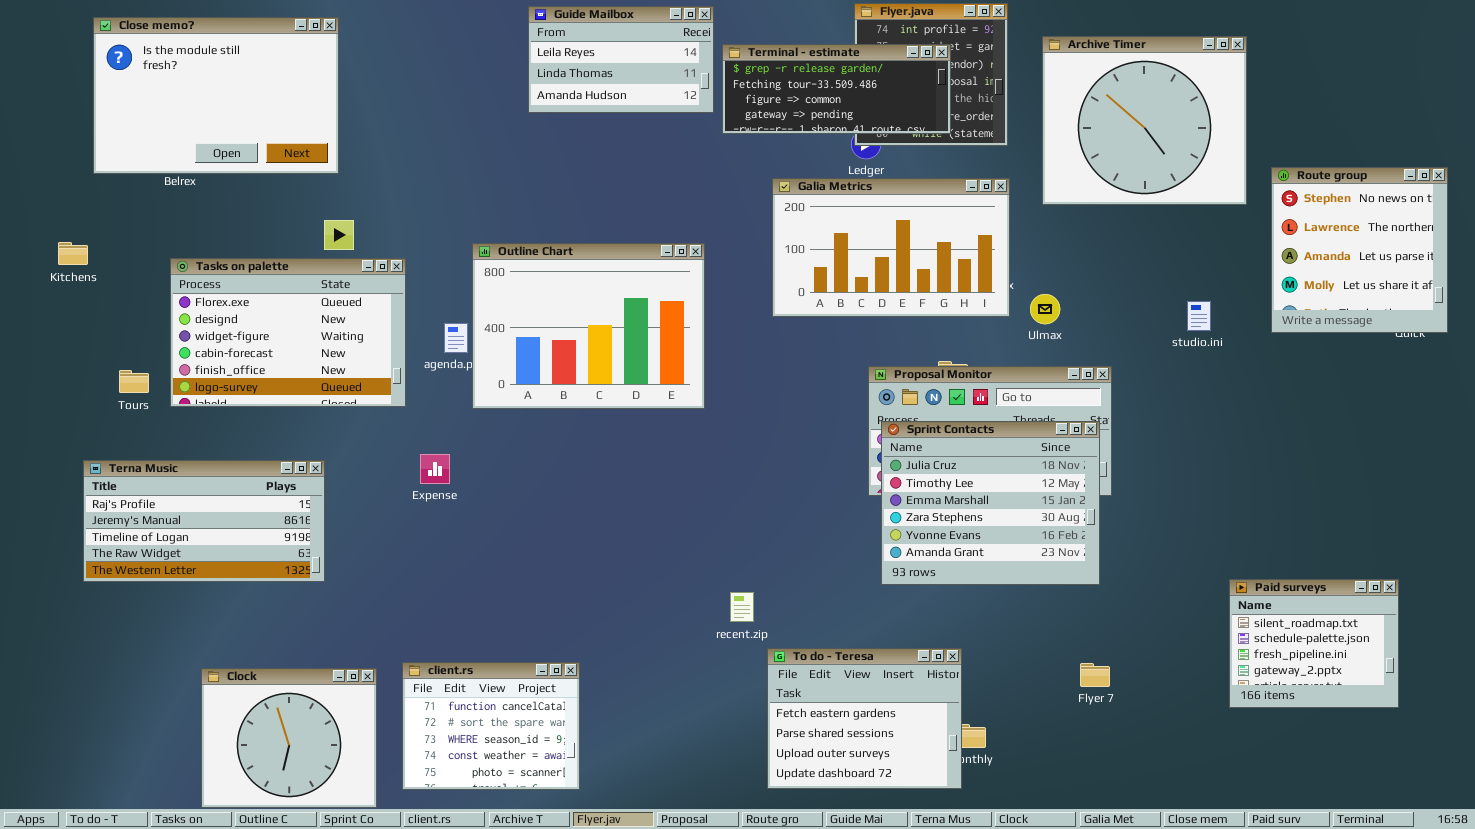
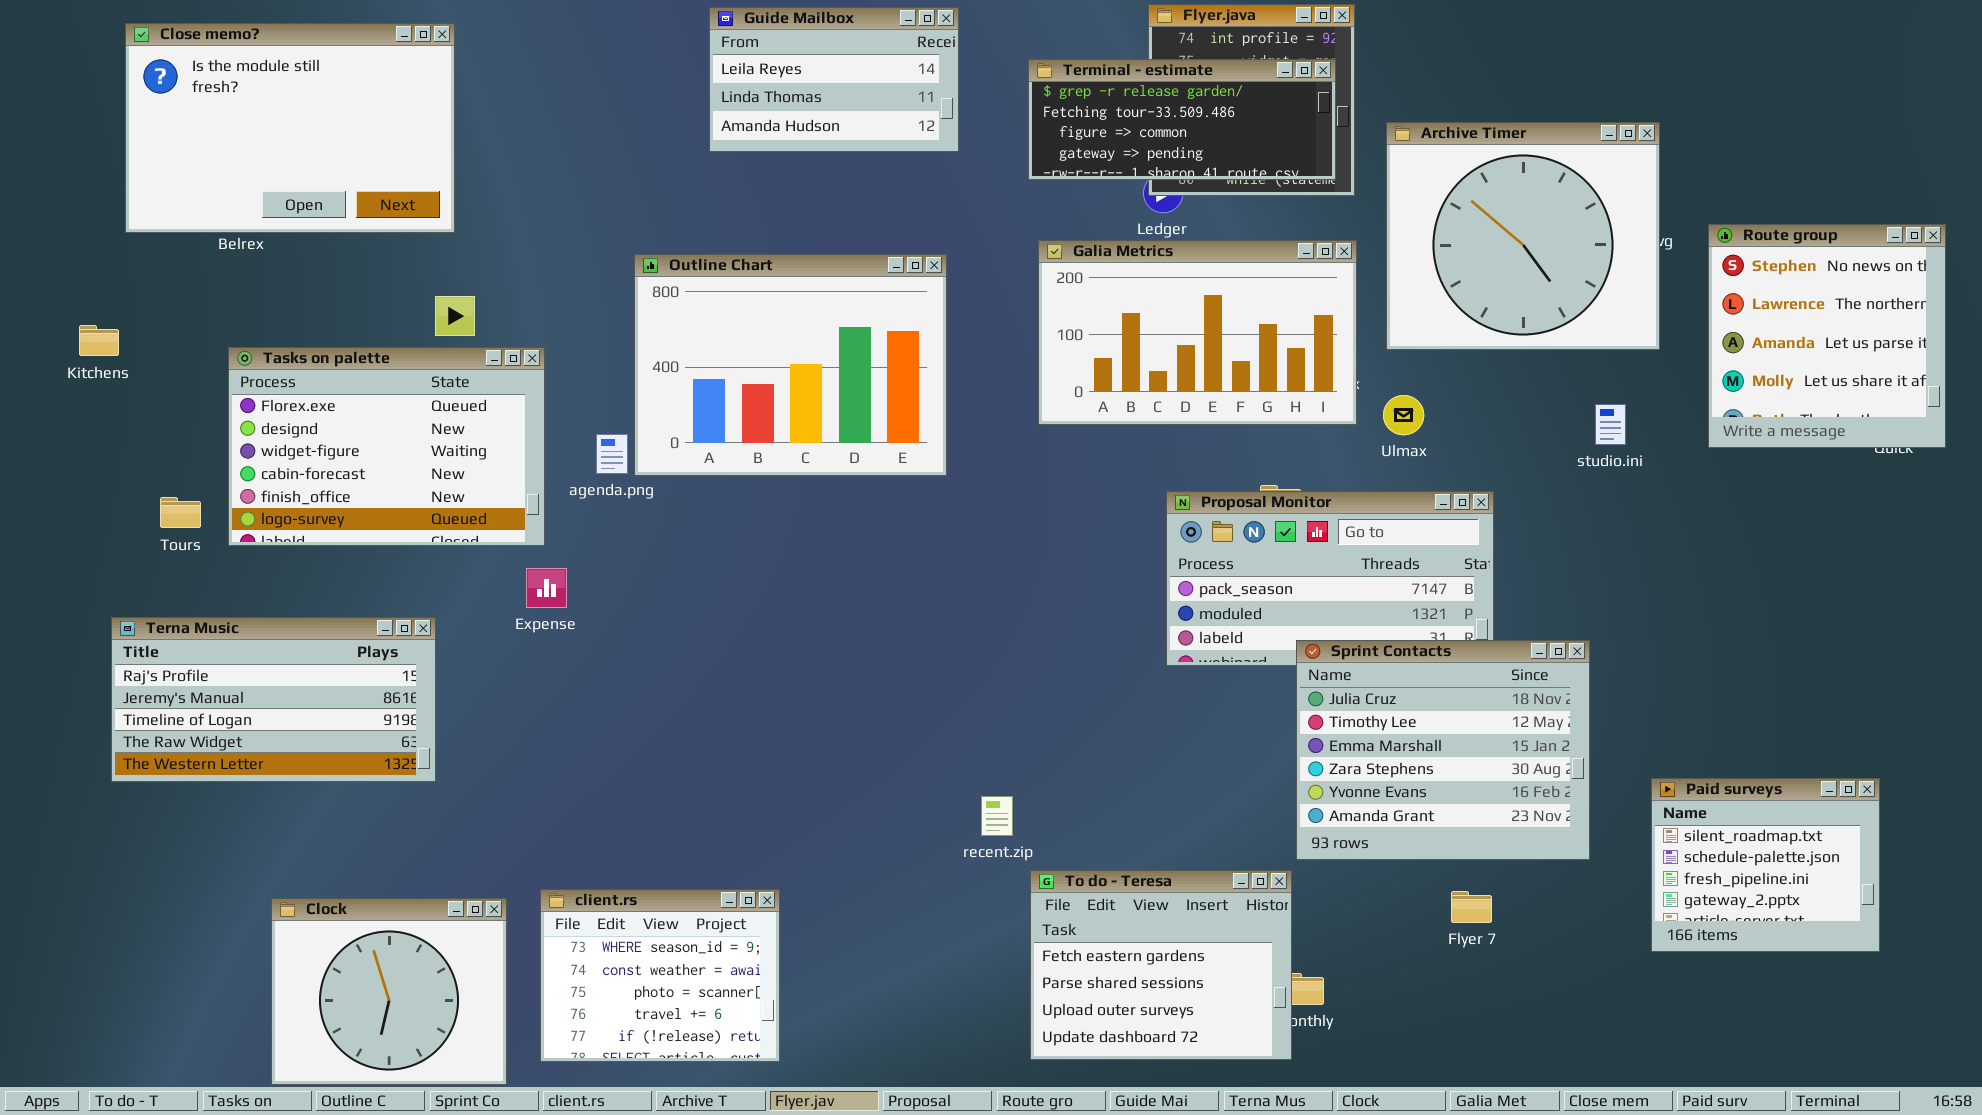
Archive Timer: [1042,36,1247,205] -> [1386,122,1660,350], moved
Terminal - estimate: [722,44,951,134] -> [1028,59,1336,180], moved
Outline Chart: [472,243,705,409] -> [634,254,947,476], moved
Sprint Contacts: [881,421,1100,585] -> [1296,640,1590,860], moved
Expense: [420,454,450,484] -> [526,568,567,608], moved
client.rs: [402,662,580,790] -> [540,889,780,1062], scrolled down 2 rows

